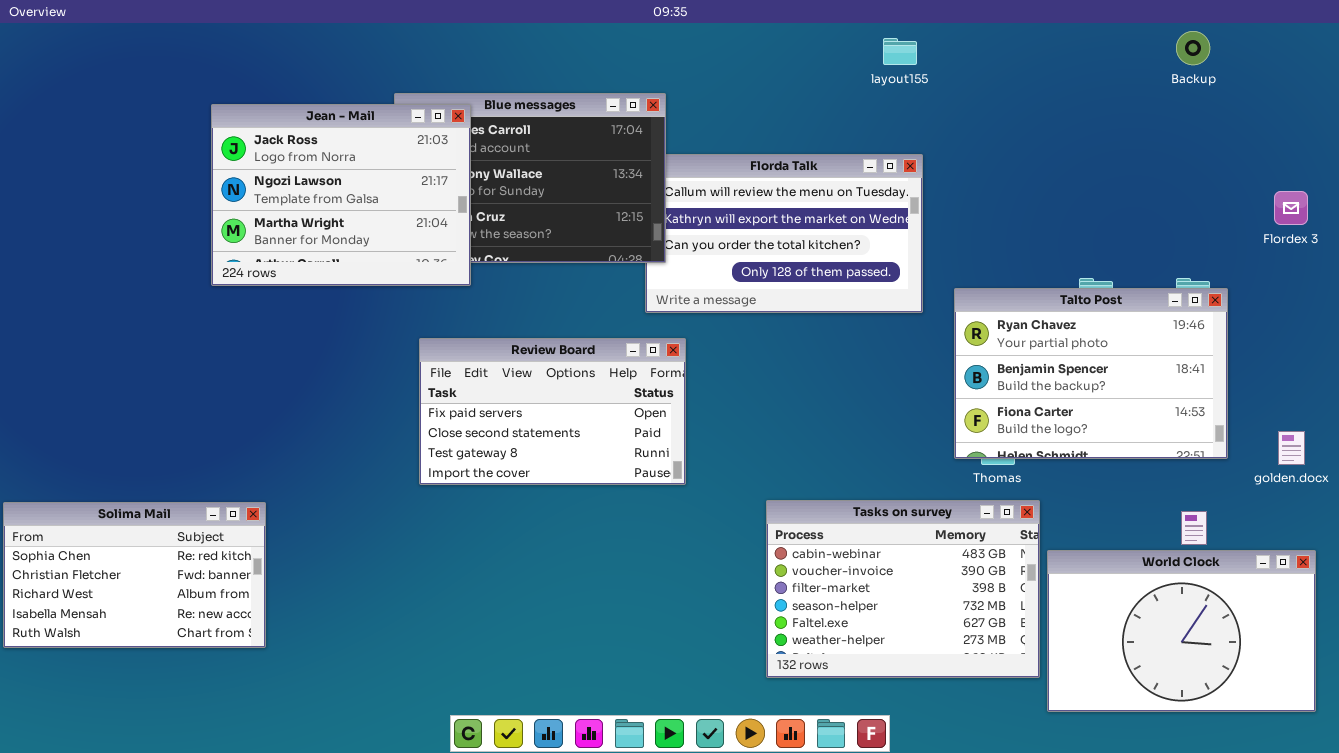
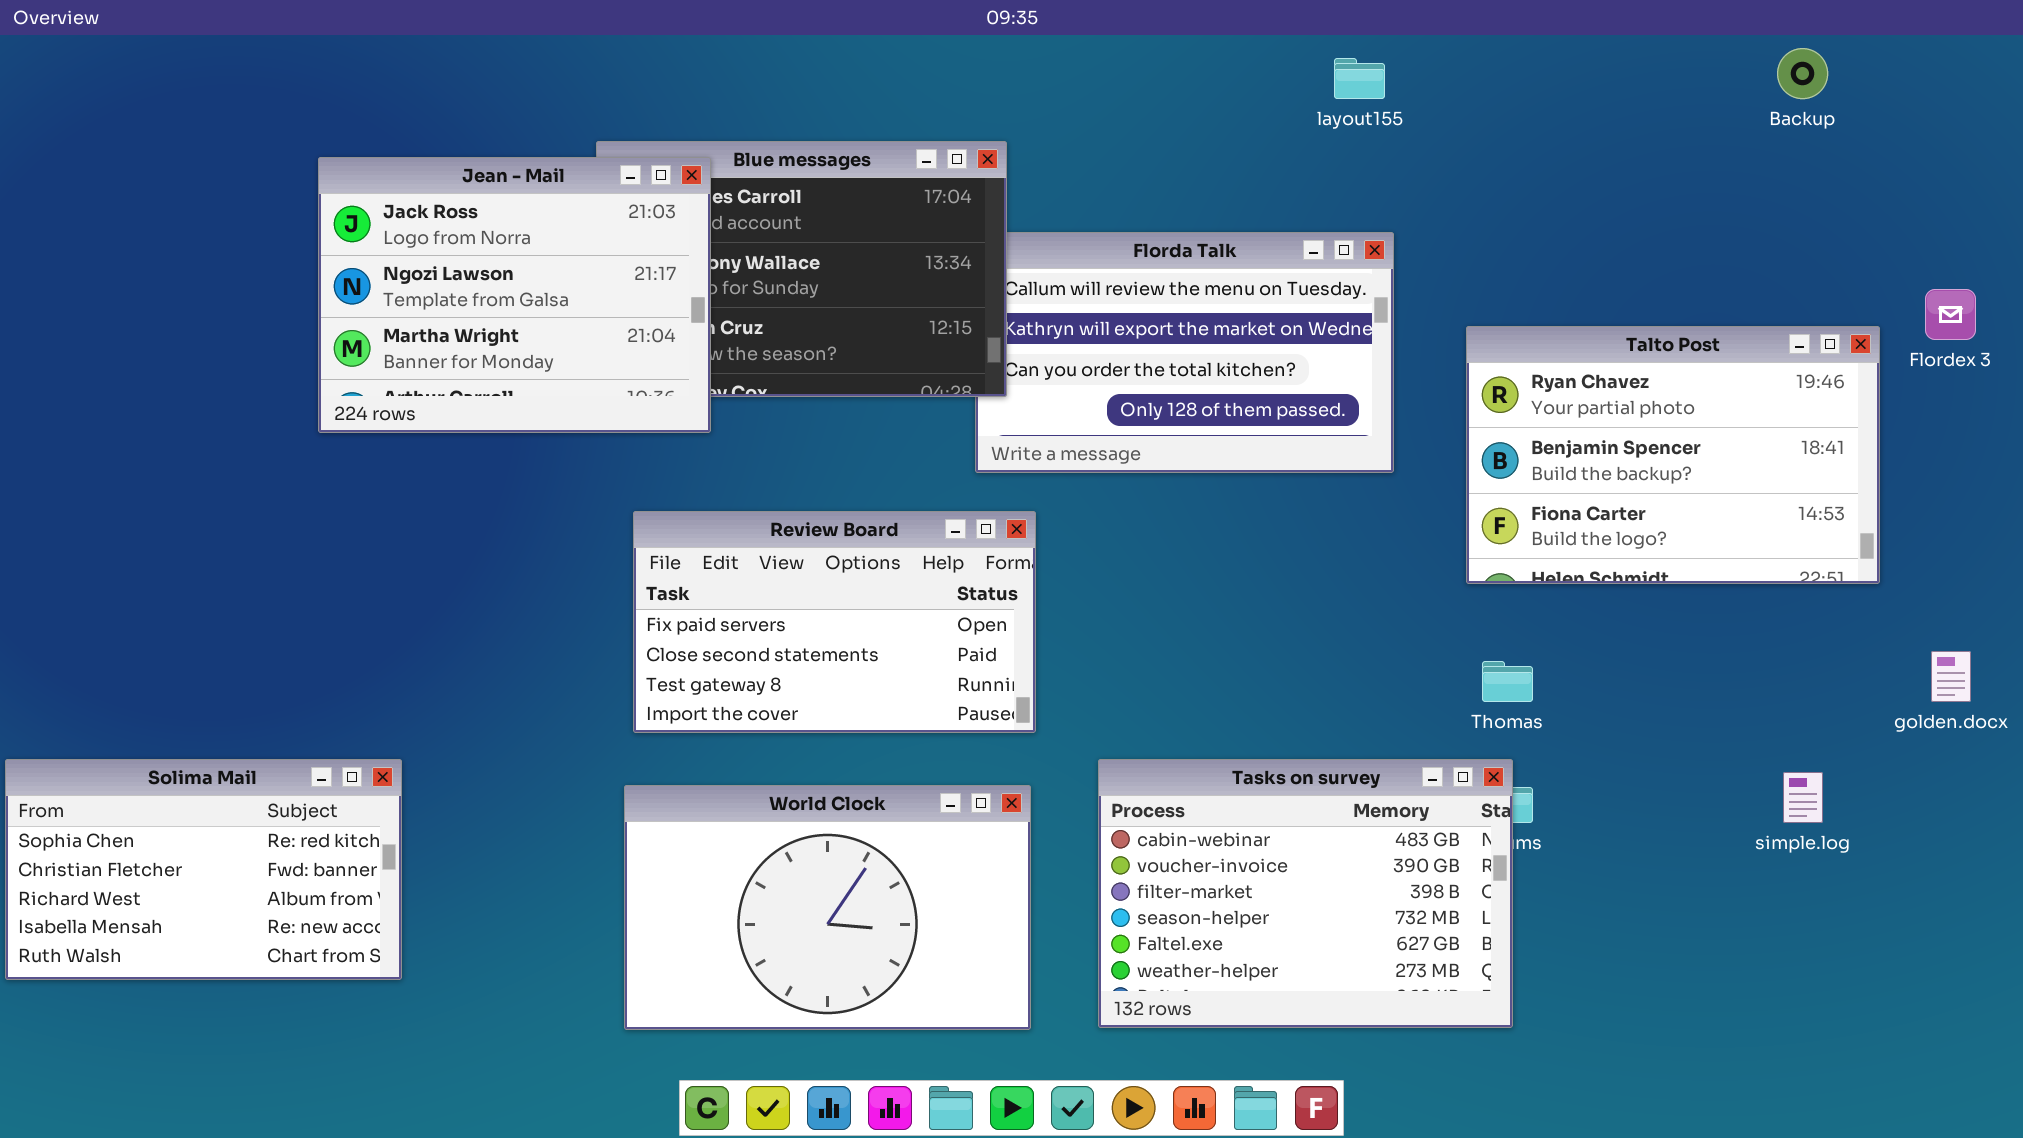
Talto Post: [954,288,1228,459] -> [1466,326,1880,584], moved
Tasks on survey: [766,500,1040,678] -> [1098,759,1513,1028], moved
World Clock: [1047,550,1316,712] -> [624,785,1031,1030], moved

